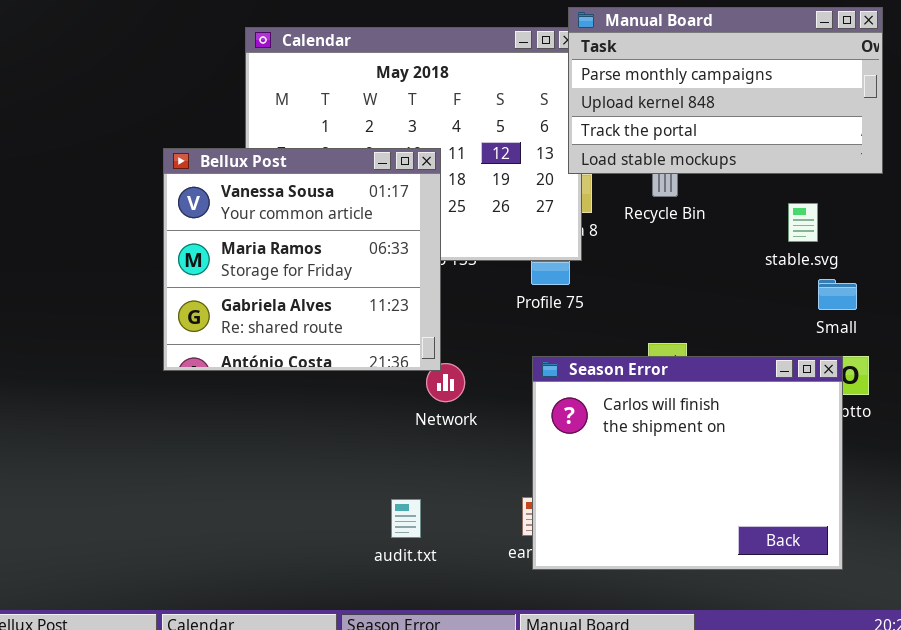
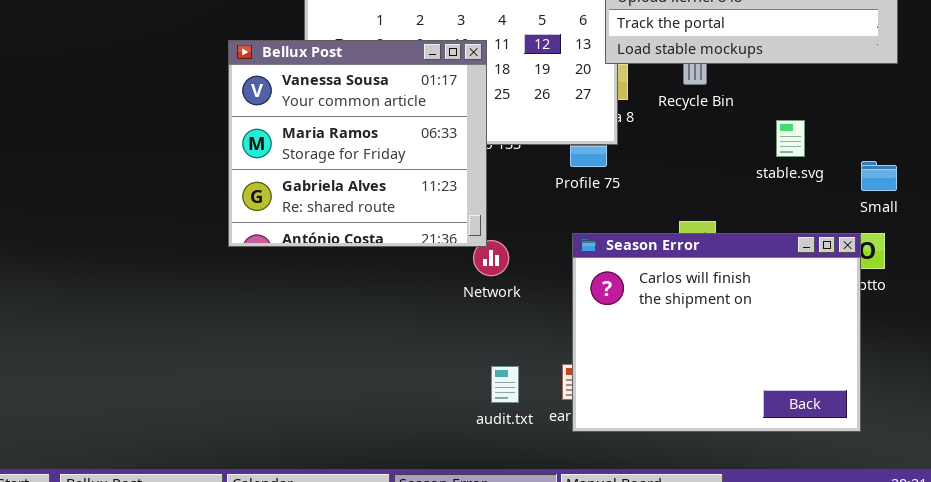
stable.svg: [788,203,818,242] -> [776,120,805,157], moved
Small: [818,279,857,310] -> [861,161,897,191], moved
audit.txt: [391,499,421,538] -> [491,366,519,403], moved

